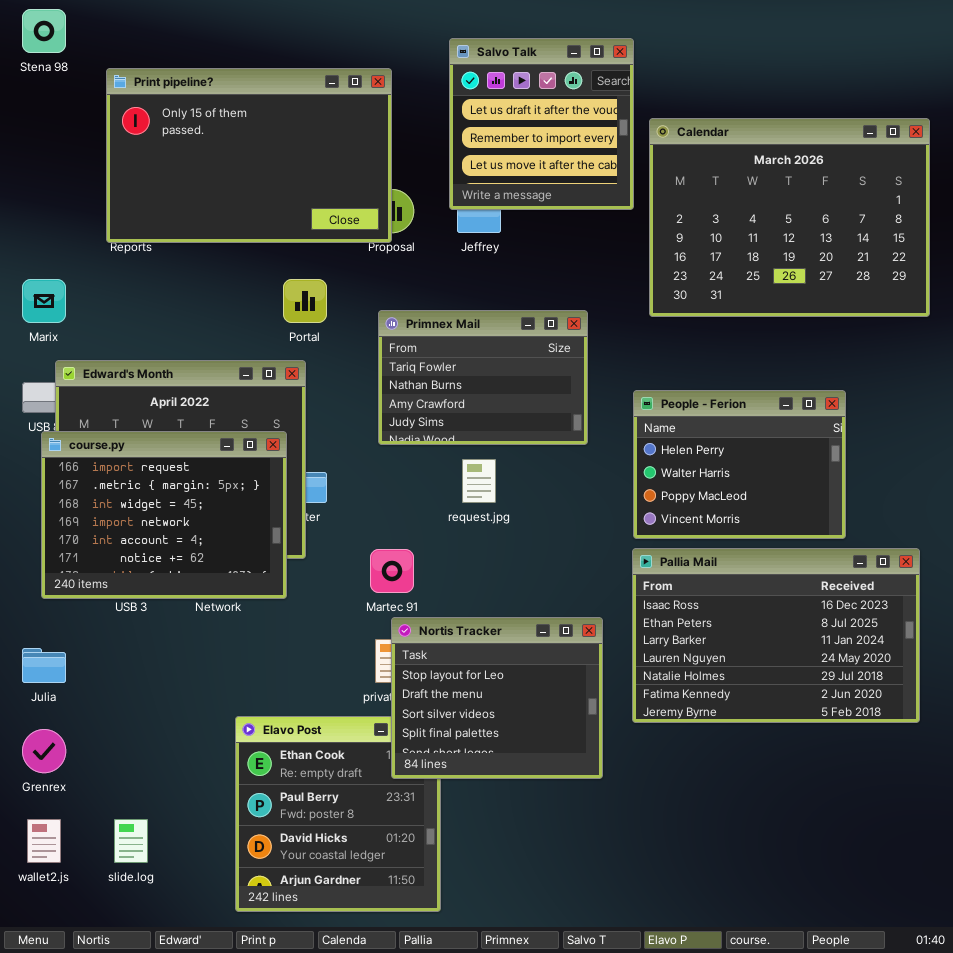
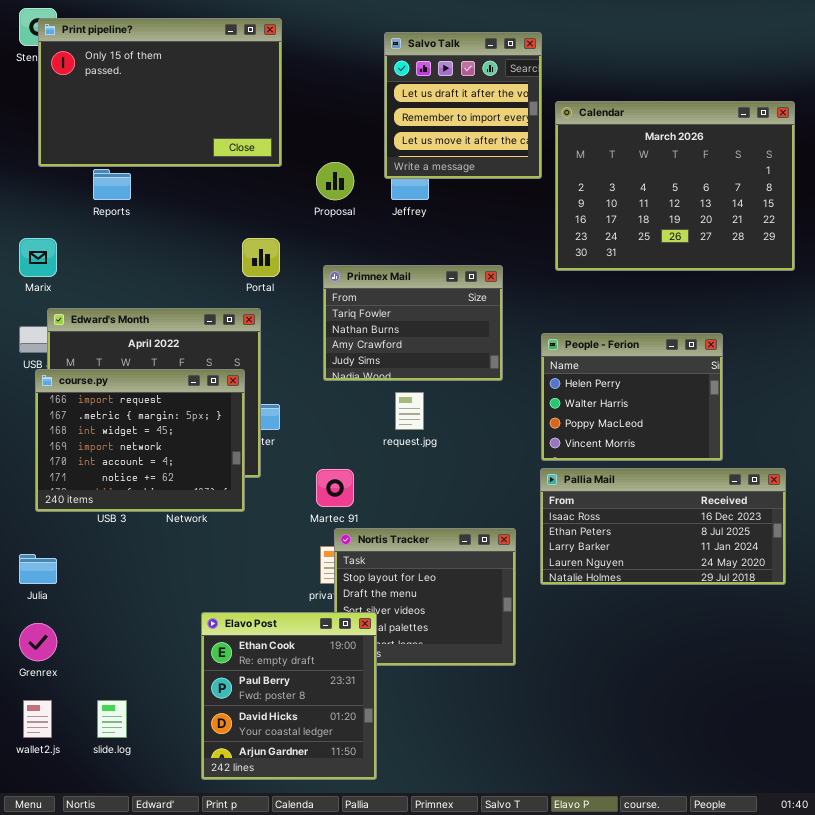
Print pipeline?: [106,68,392,243] -> [38,18,282,167], moved
Pallia Mail: [632,548,920,723] -> [540,468,786,585], resized
Elavo Post: [235,716,441,912] -> [201,612,377,780], raised

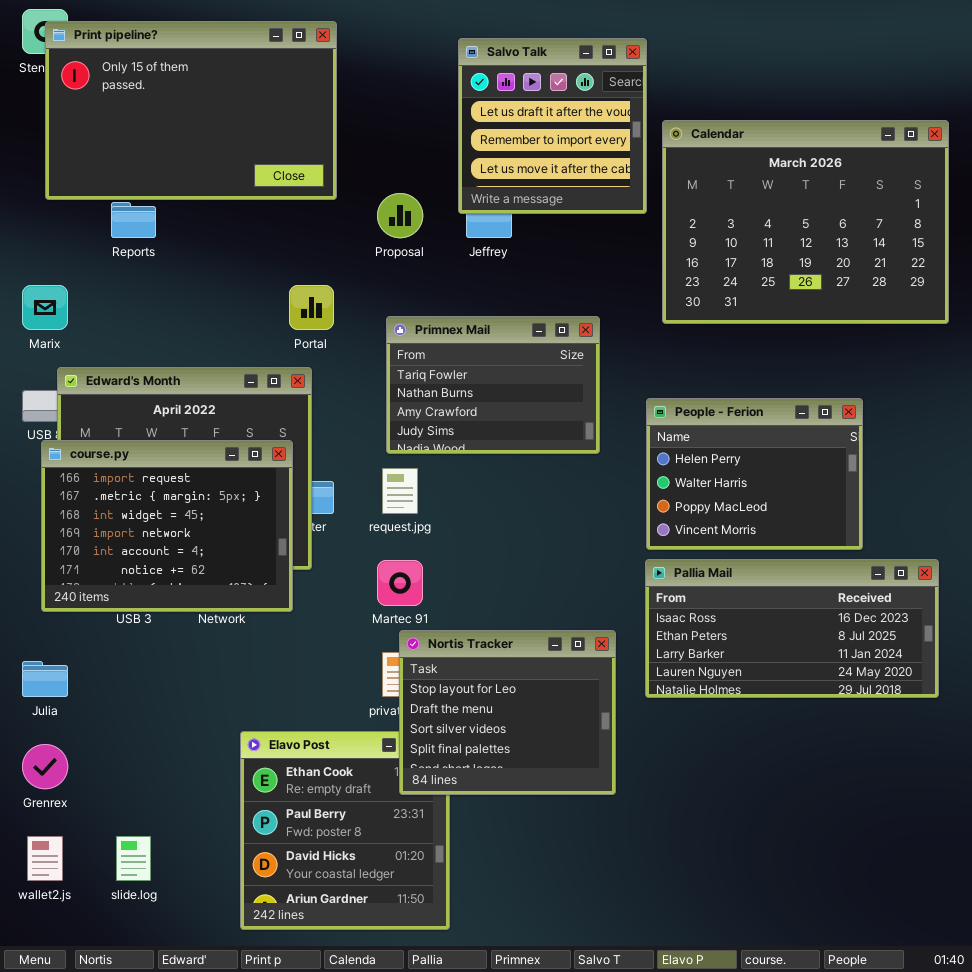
request.jpg: [395,392,424,430] -> [382,468,418,514], moved
Nortis Tracker: [334,528,516,666] -> [399,630,616,795], raised

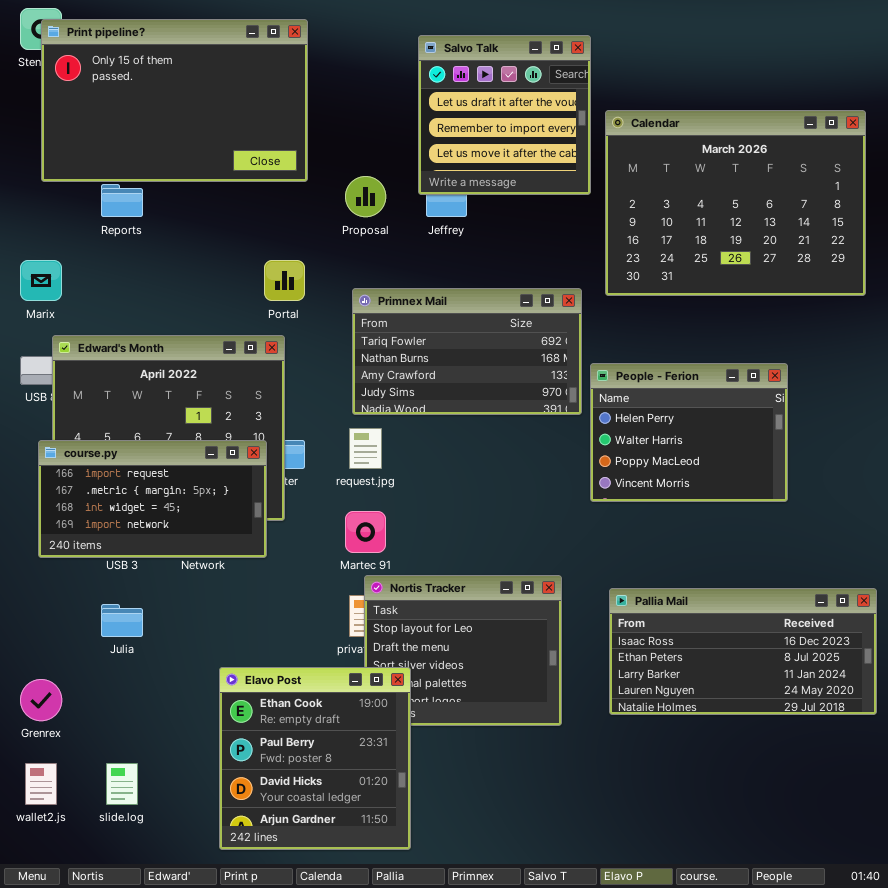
Primnex Mail: [386,316,600,454] -> [352,288,582,415], resized
course.py: [41,440,293,612] -> [38,440,267,558], resized
Pallia Mail: [645,559,939,698] -> [609,588,877,715], moved
Julia: [22,661,68,697] -> [101,604,143,637], moved
Elavo Post: [240,731,450,930] -> [219,667,411,850], raised

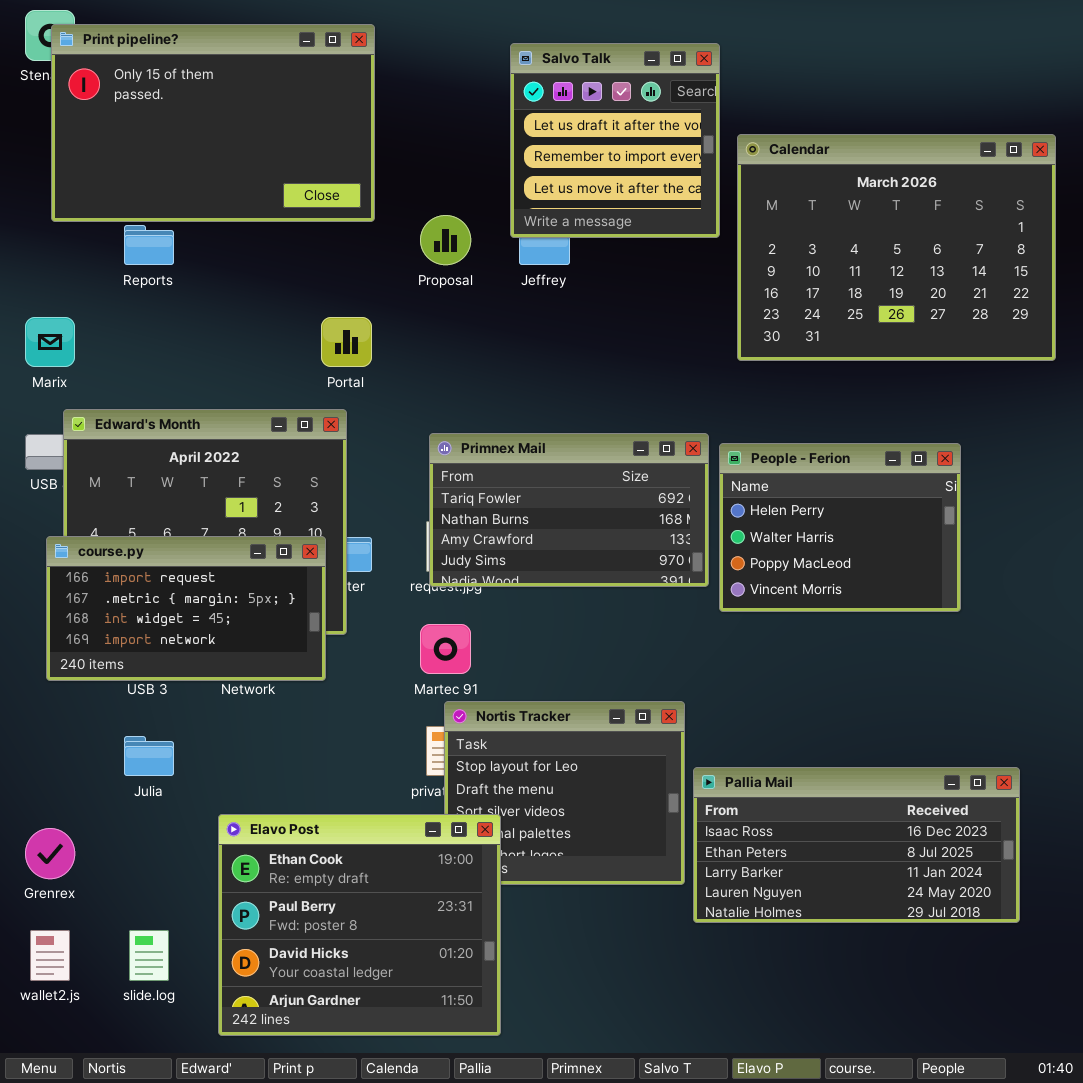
Primnex Mail: [352,288,582,415] -> [429,433,709,587], moved
Pallia Mail: [609,588,877,715] -> [693,767,1020,923], moved
Elavo Post: [219,667,411,850] -> [218,814,501,1036], resized

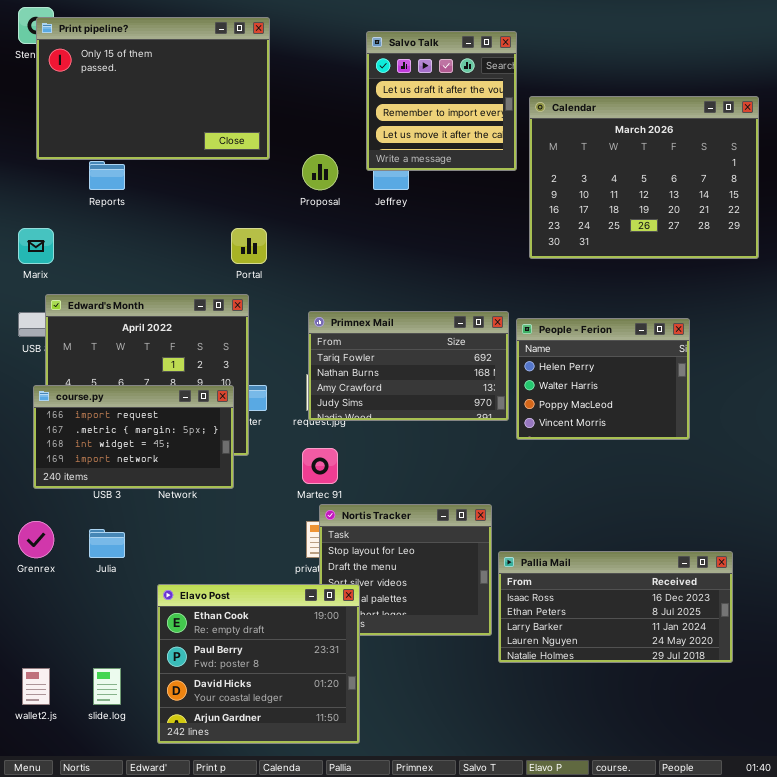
Grenrex: [25,828,75,879] -> [18,521,54,558], moved

